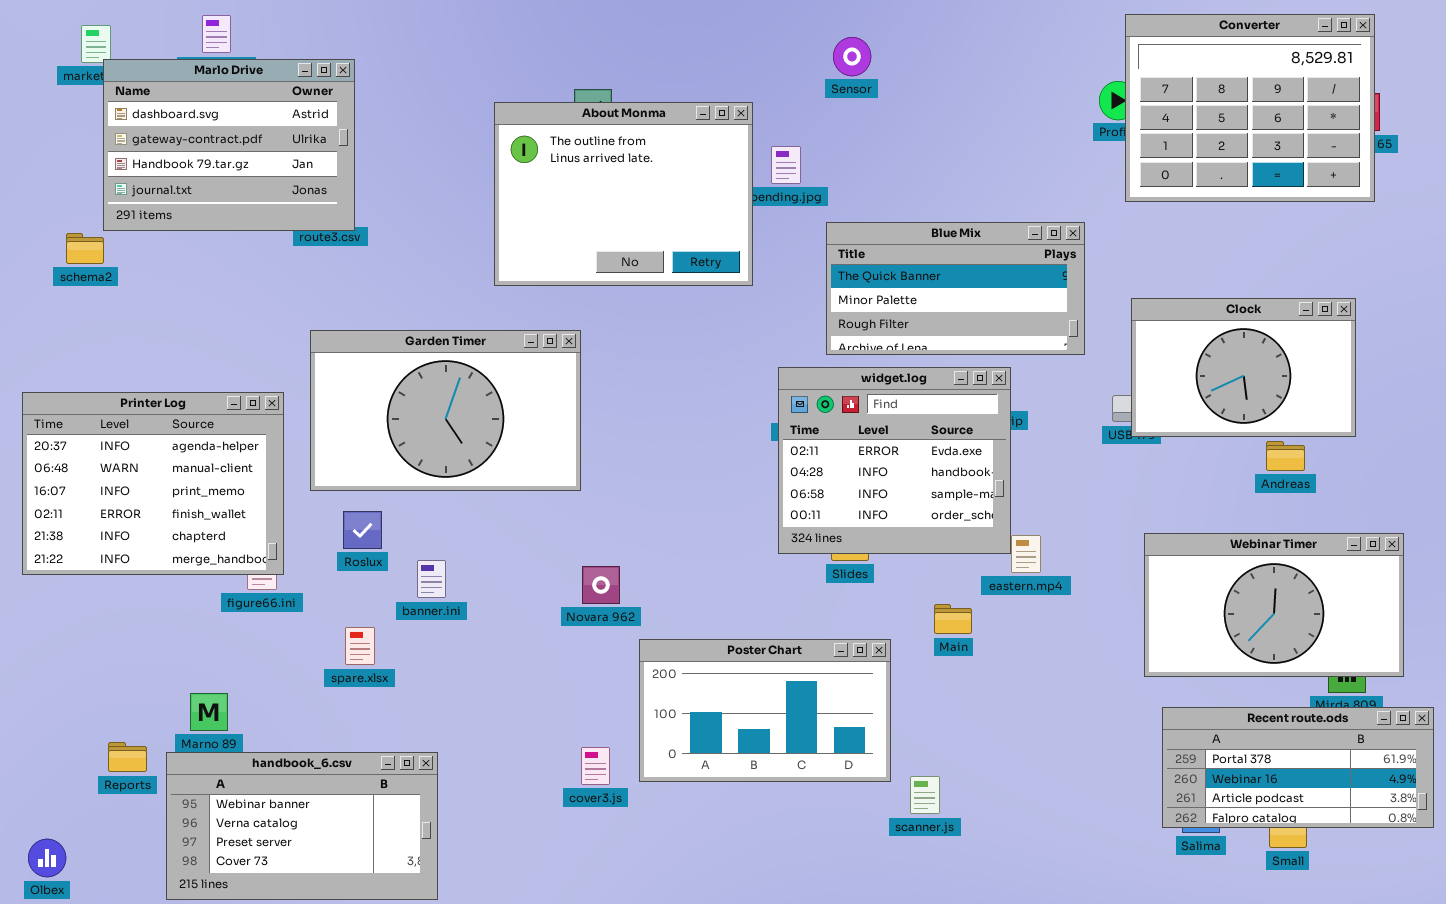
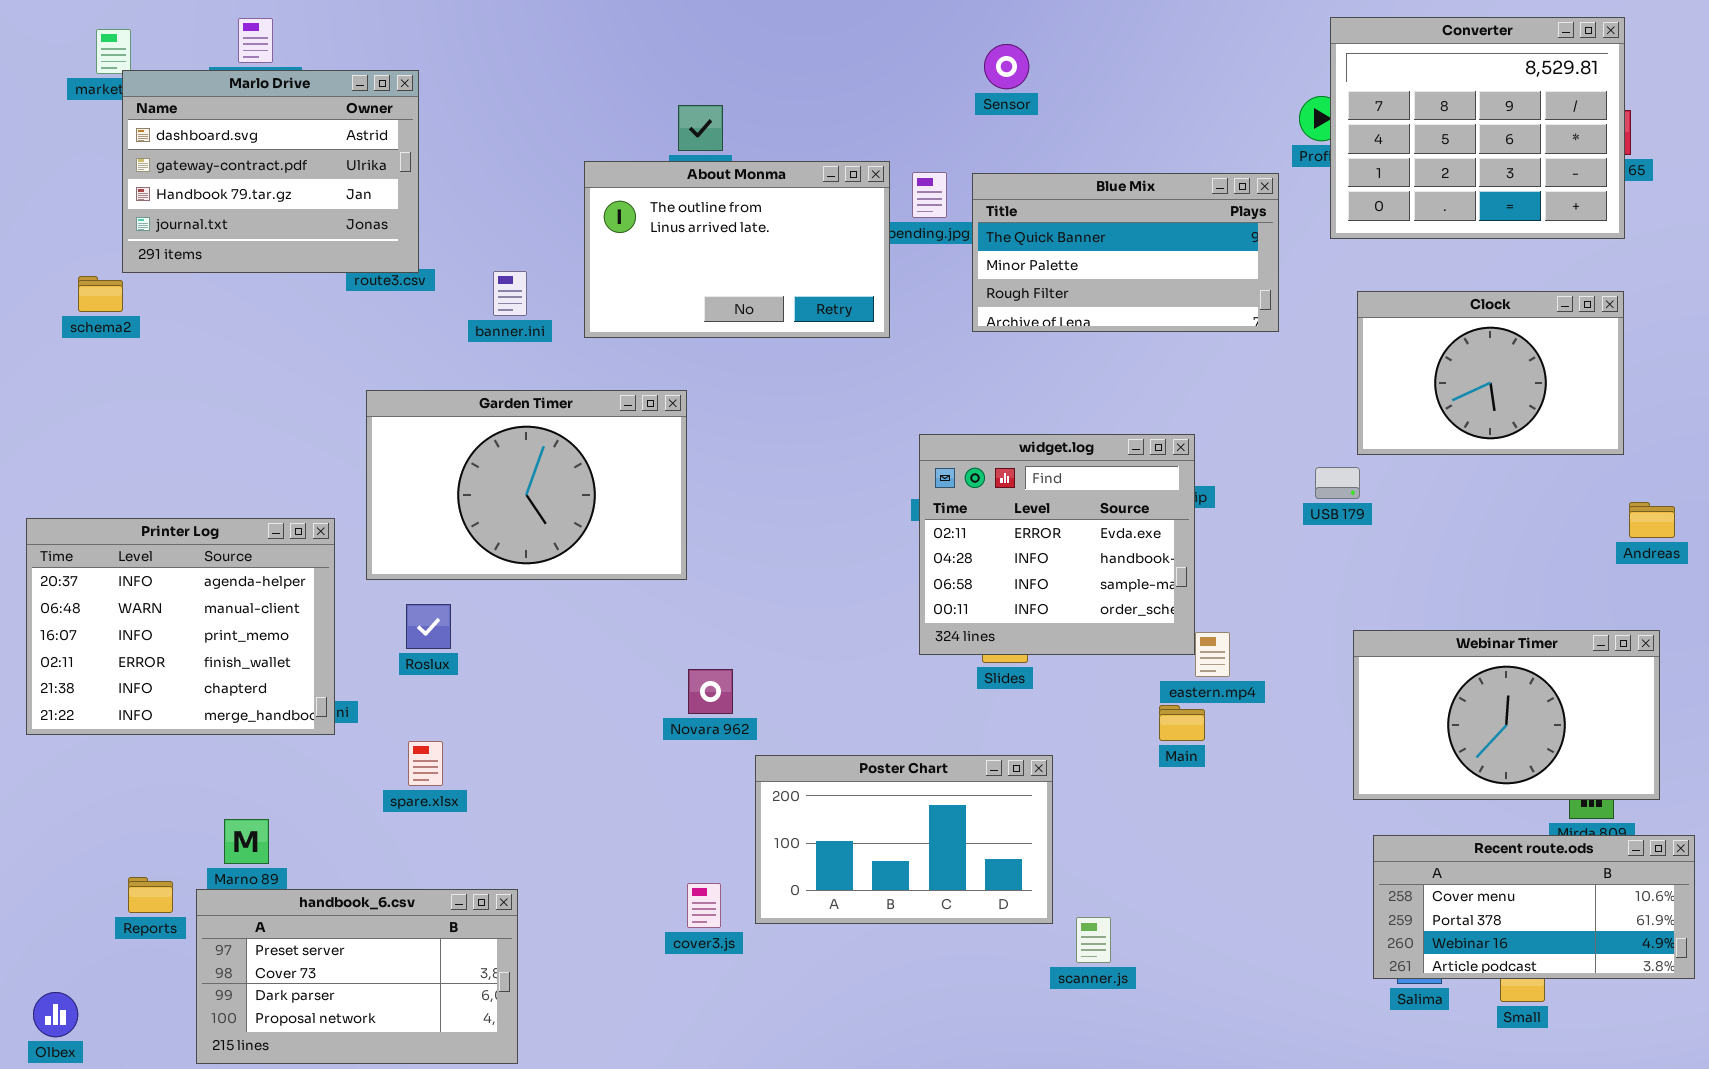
About Monma: [494,102,753,286] -> [584,161,890,338], resized
Blue Mix: [826,222,1085,355] -> [972,173,1279,332], moved
Clock: [1131,298,1356,437] -> [1357,291,1624,455], moved
Printer Log: [22,392,284,575] -> [26,518,335,735], moved
Andreas: [1266,441,1305,471] -> [1629,502,1675,538], moved
banner.ini: [417,560,446,598] -> [493,271,527,316], moved
Main: [934,604,972,634] -> [1159,705,1205,741], moved
Recent route.ods: [1162,707,1434,828] -> [1373,835,1695,979], scrolled up 1 row
handbook_6.csv: [166,752,438,900] -> [196,889,518,1064], scrolled down 2 rows

